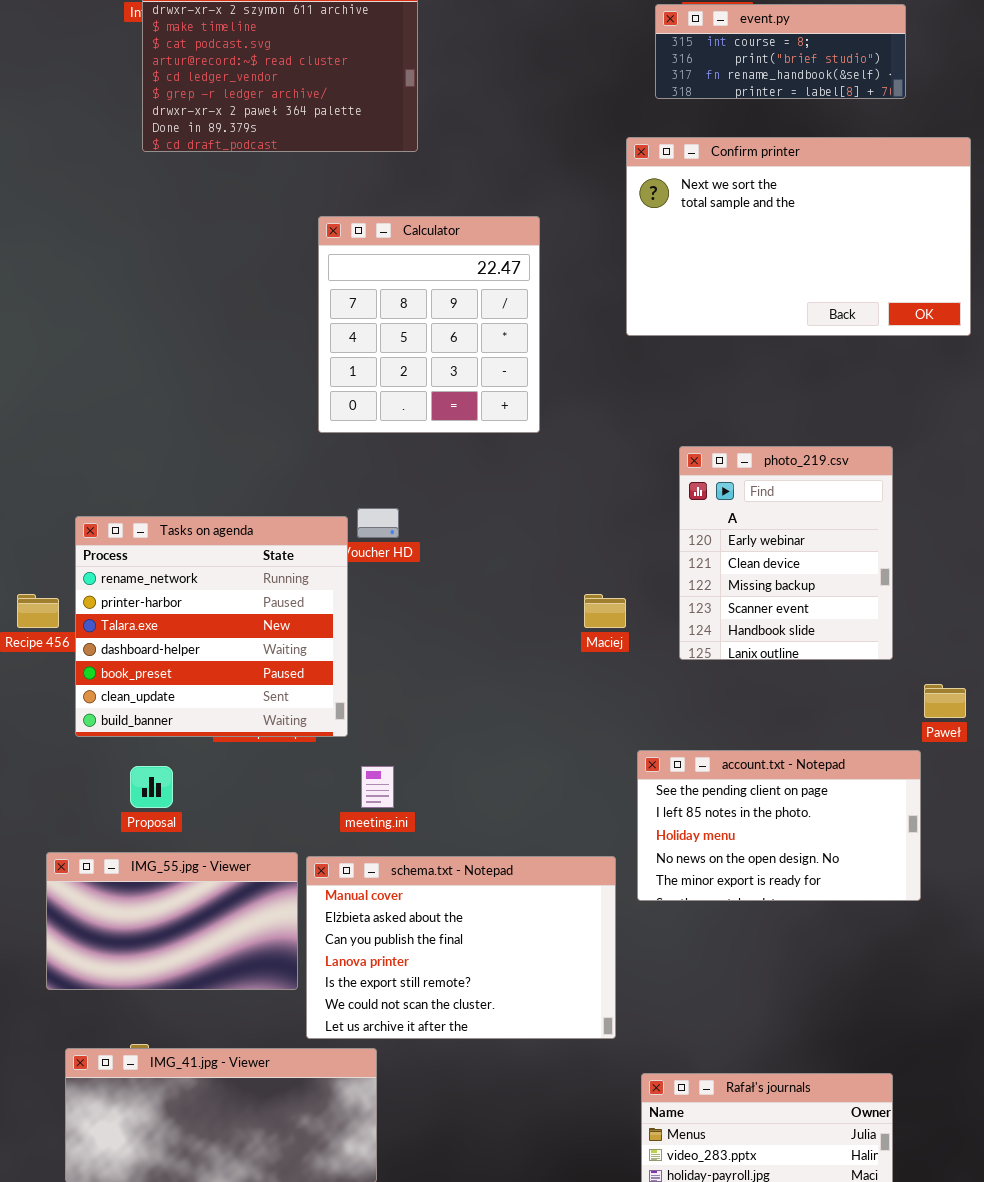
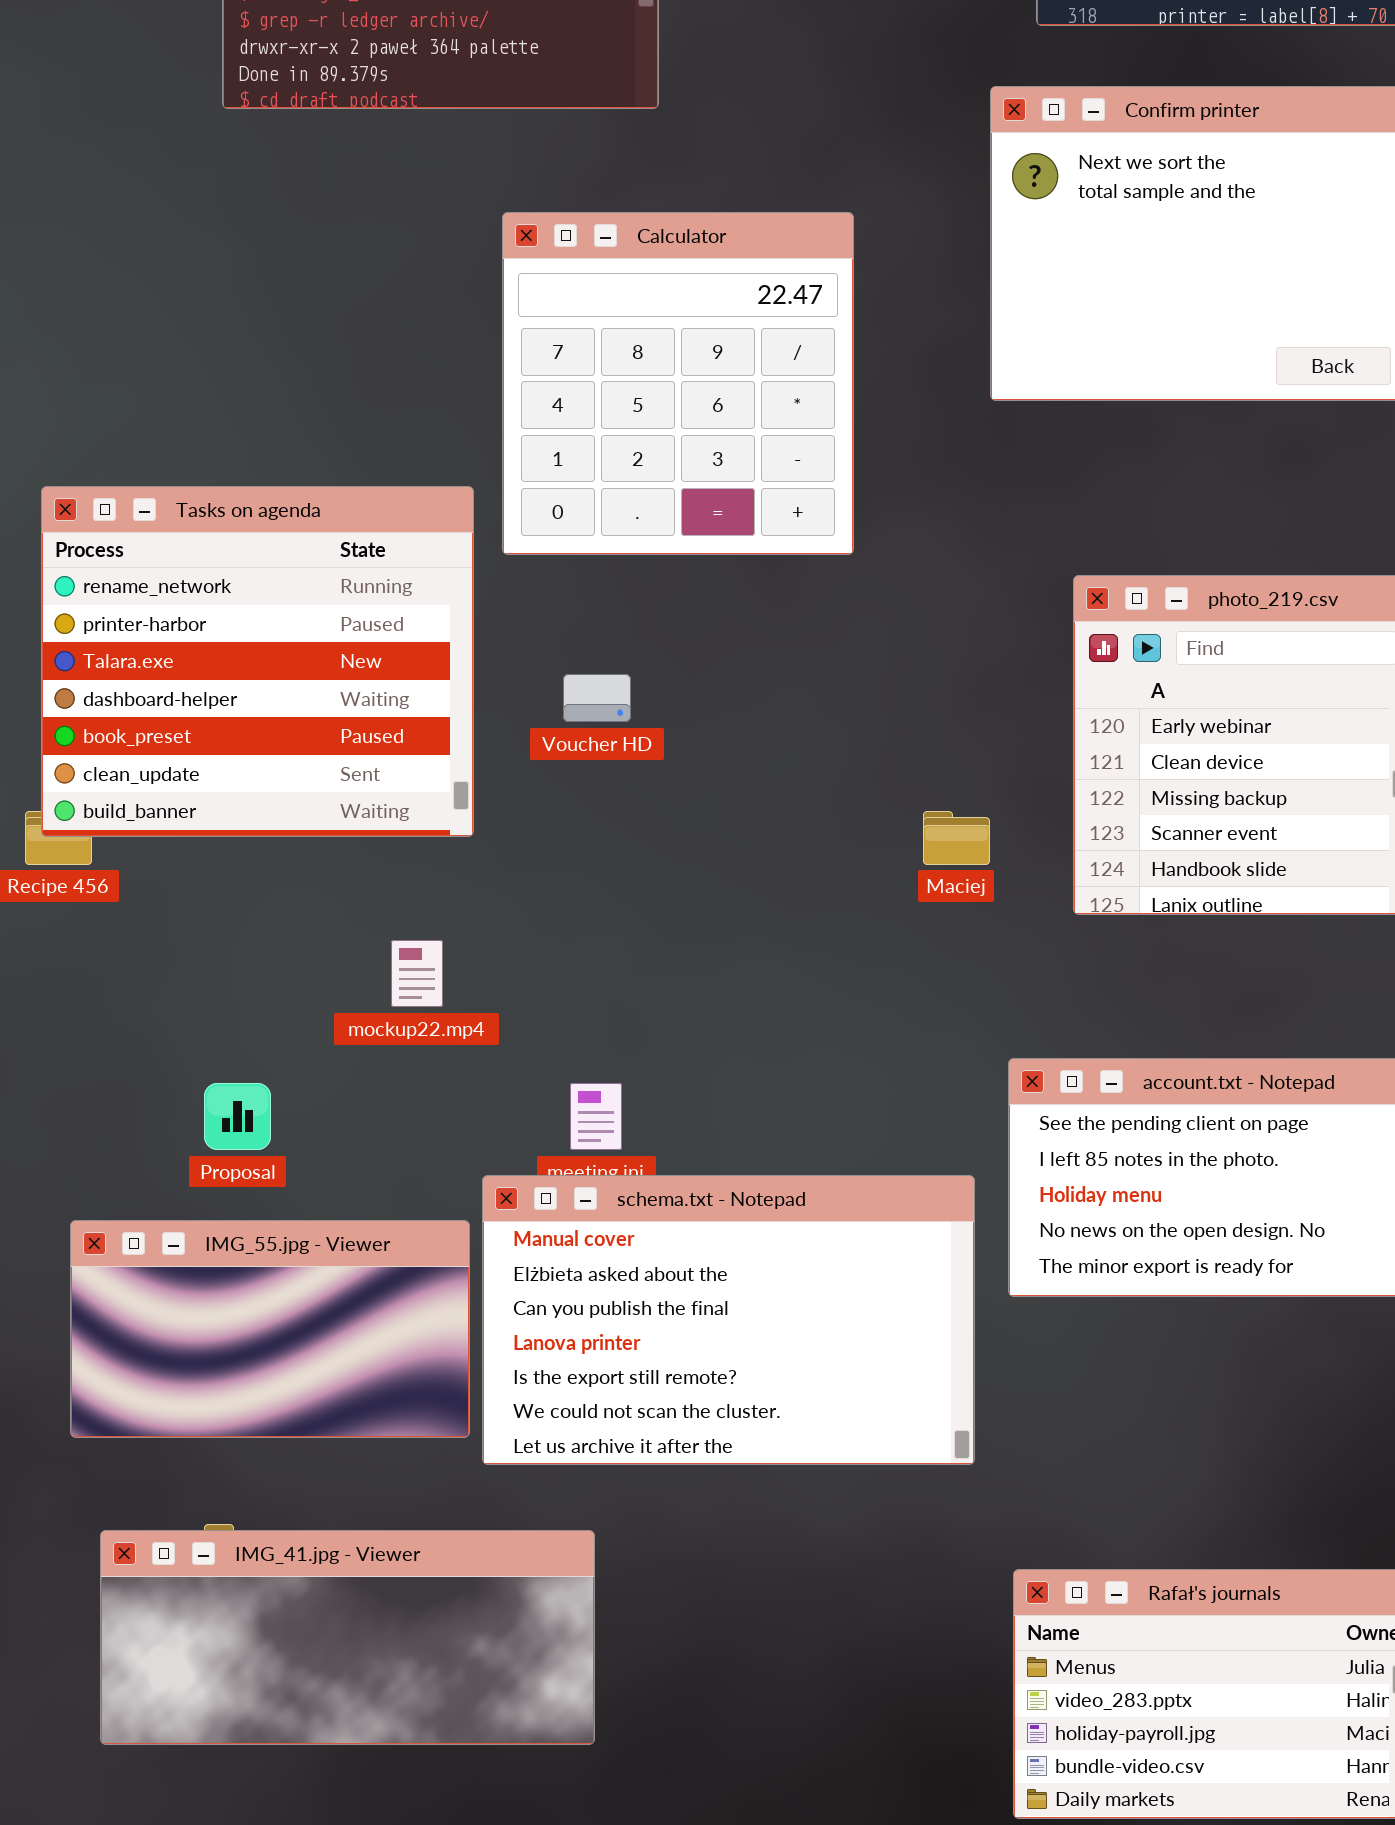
Tasks on agenda: [75,516,348,737] -> [41,486,474,837], moved
schema.txt - Notepad: [306,856,616,1039] -> [482,1175,975,1465], moved

